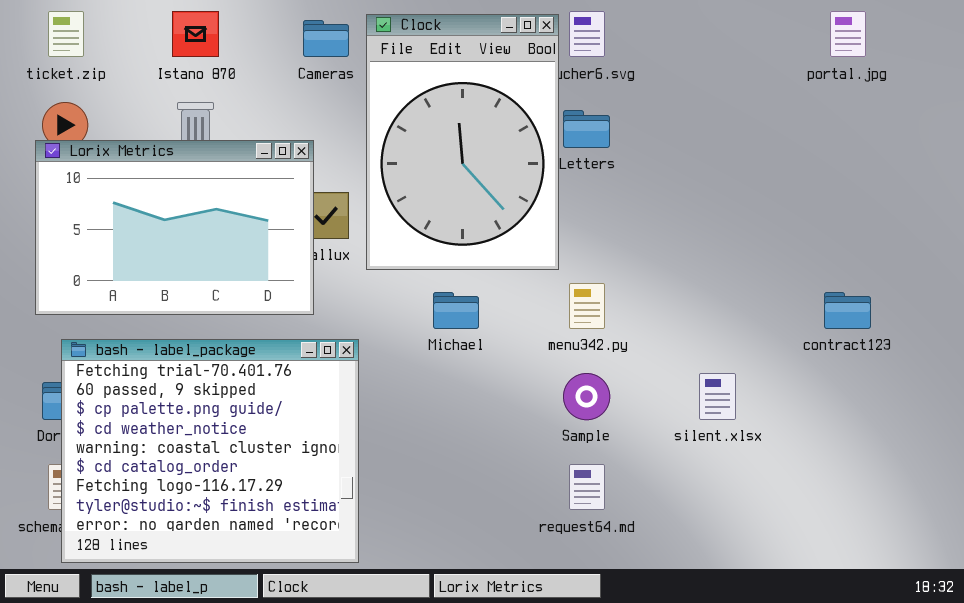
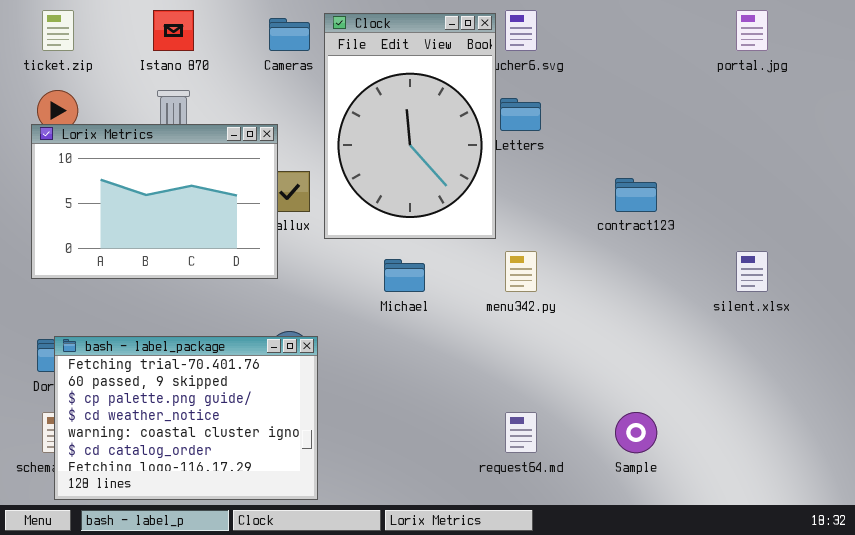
contract123: [824,292,871,329] -> [615,178,657,212], moved
bash - label_package: [61,339,359,563] -> [54,336,318,500], resized
Sample: [563,373,610,420] -> [615,412,657,453], moved
silent.xlsx: [699,373,736,420] -> [736,251,768,292], moved

